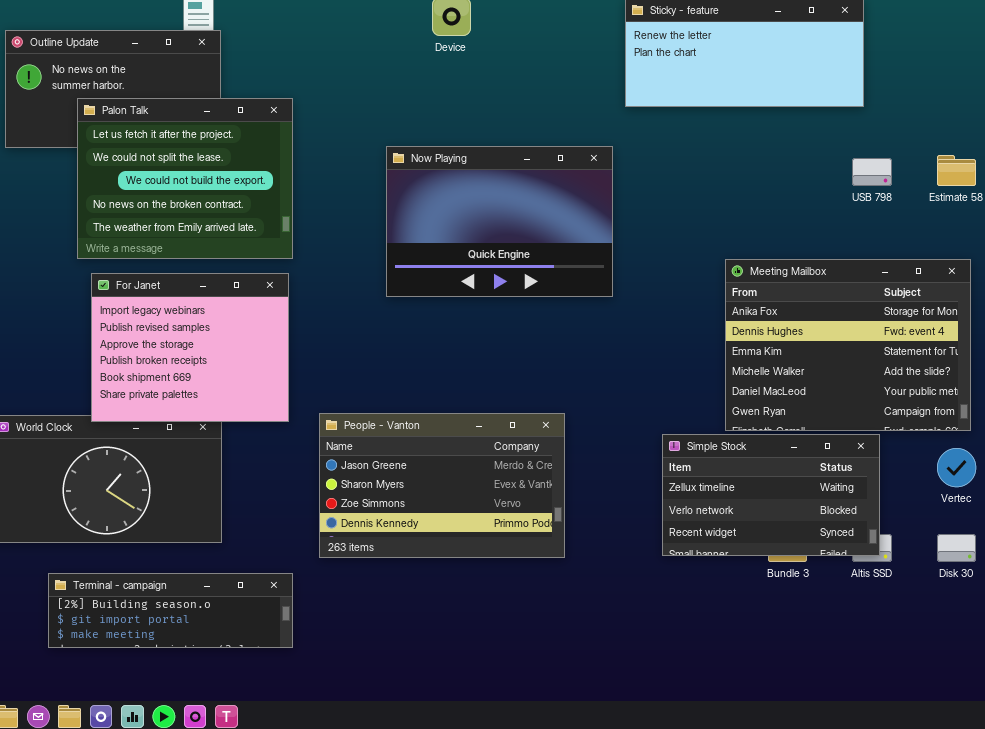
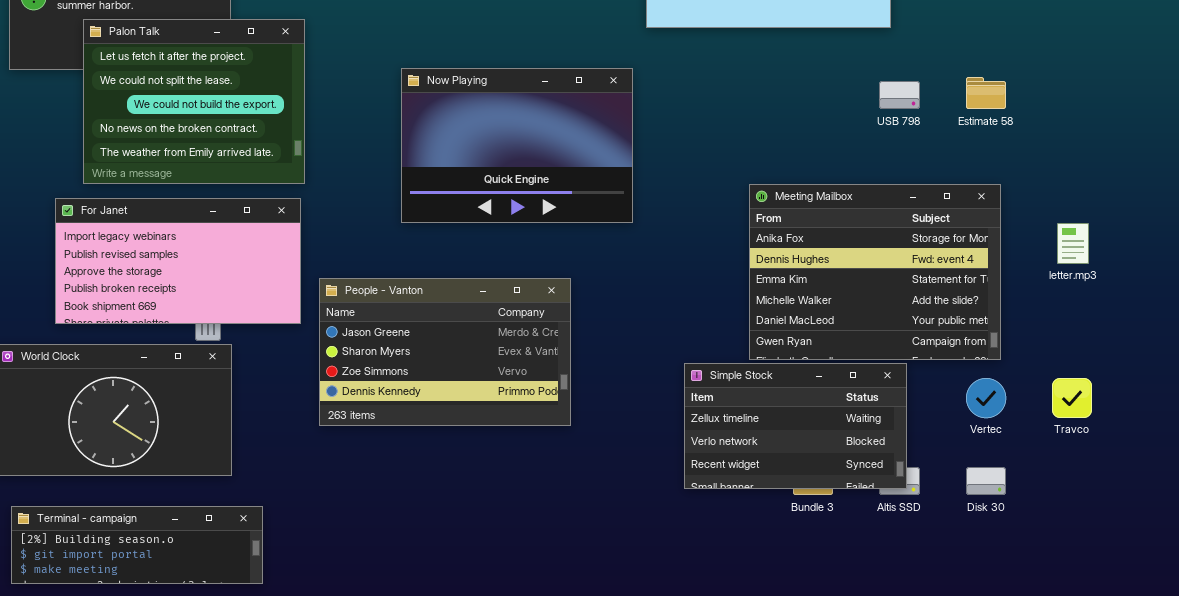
For Janet: [91,273,289,422] -> [55,198,301,324], resized
People - Vanton: [319,413,565,558] -> [319,278,571,426], moved
Terminal - campaign: [48,573,293,648] -> [11,506,263,584], moved

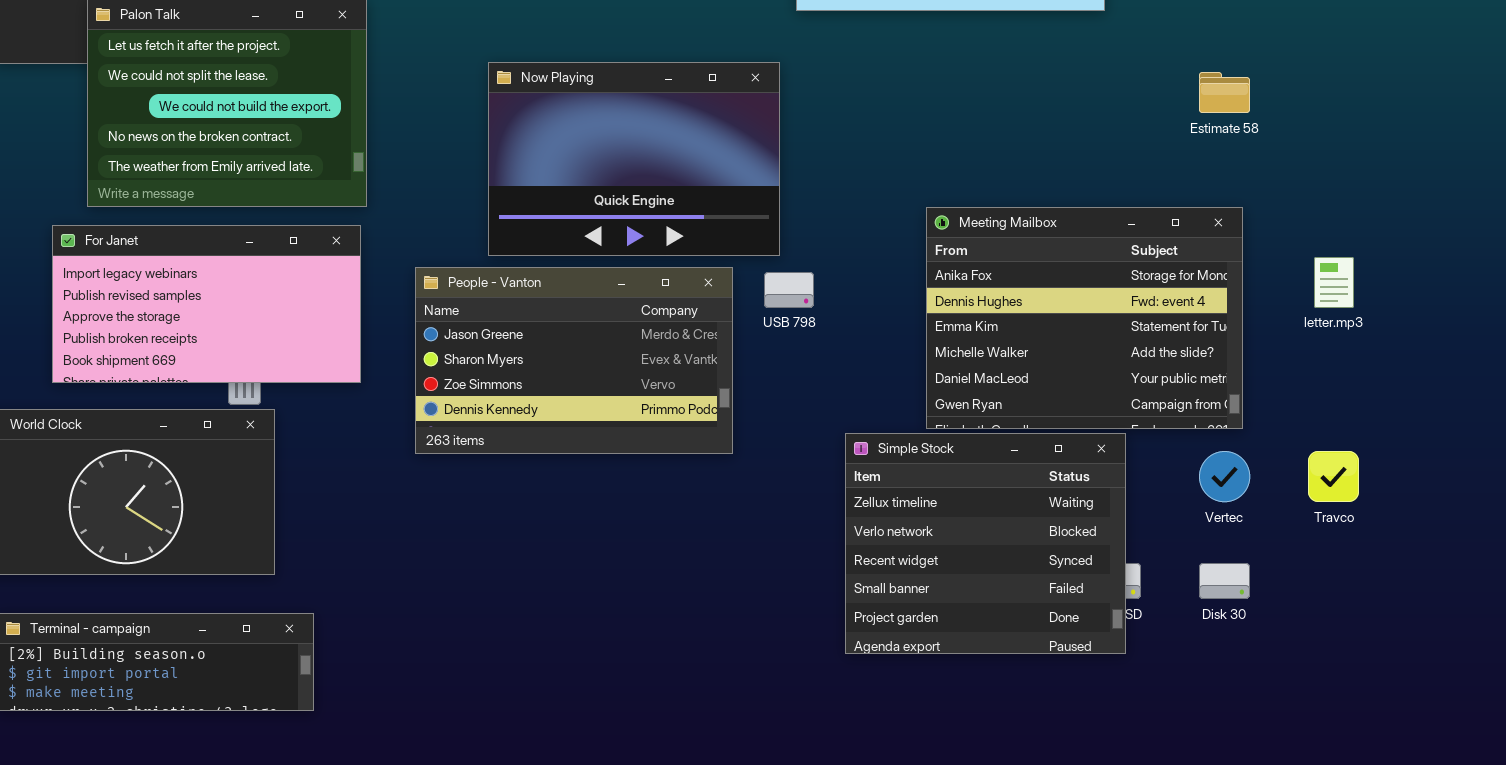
USB 798: [879,81,920,109] -> [764,272,814,308], moved
People - Vanton: [319,278,571,426] -> [415,267,733,454], moved
Simple Stock: [684,363,907,489] -> [845,433,1126,654], resized

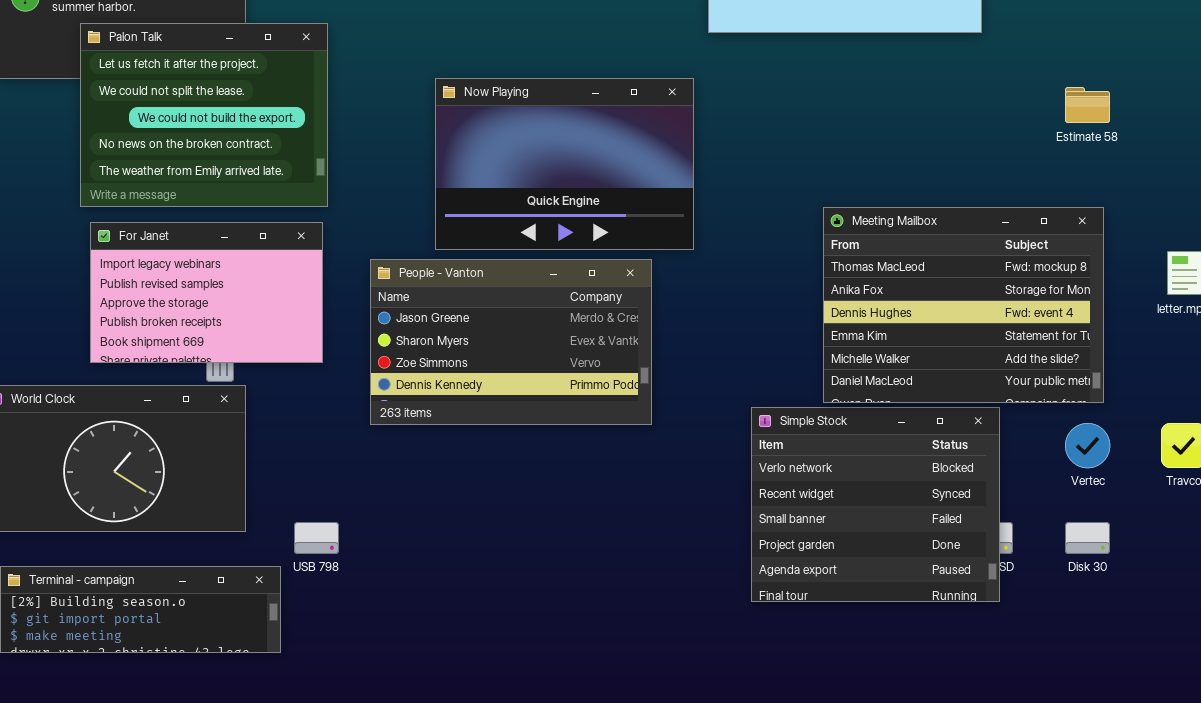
Meeting Mailbox: [926,207,1243,429] -> [823,207,1104,403], scrolled up 1 row
For Janet: [52,225,361,383] -> [90,222,323,363], resized
USB 798: [764,272,814,308] -> [294,522,339,554], moved
Simple Stock: [845,433,1126,654] -> [751,407,1000,602], scrolled down 1 row

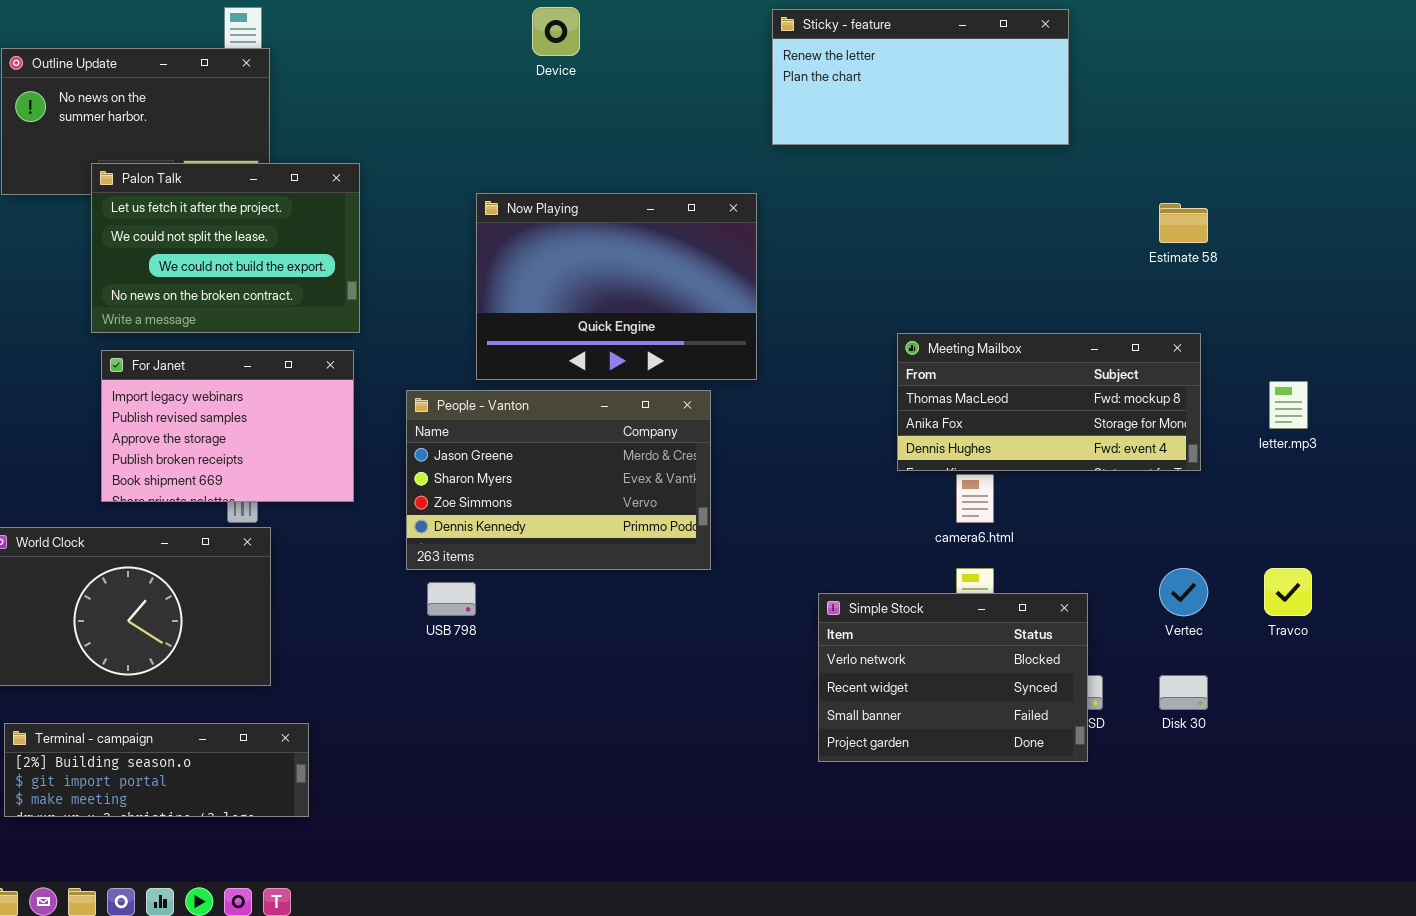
Palon Talk: [80,23,328,207] -> [91,163,360,333], resized
Meeting Mailbox: [823,207,1104,403] -> [897,333,1201,471], resized
Simple Stock: [751,407,1000,602] -> [818,593,1088,762], resized
USB 798: [294,522,339,554] -> [427,582,476,616], moved

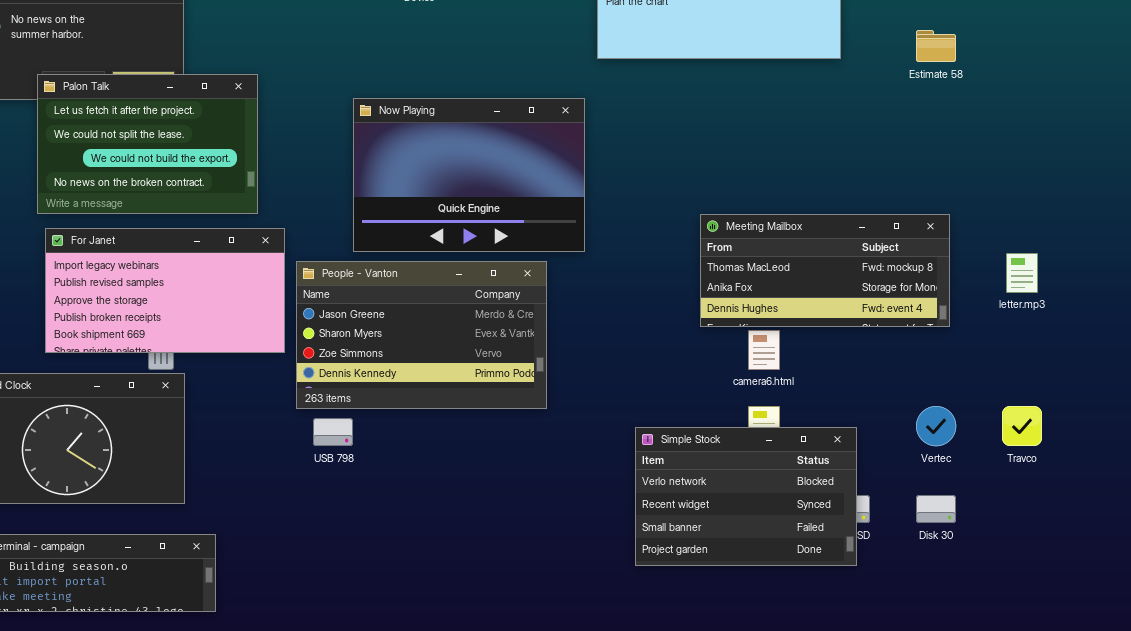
Estimate 58: [1159,203,1208,243] -> [916,30,956,62], moved
For Janet: [101,350,354,502] -> [45,228,285,353], resized

